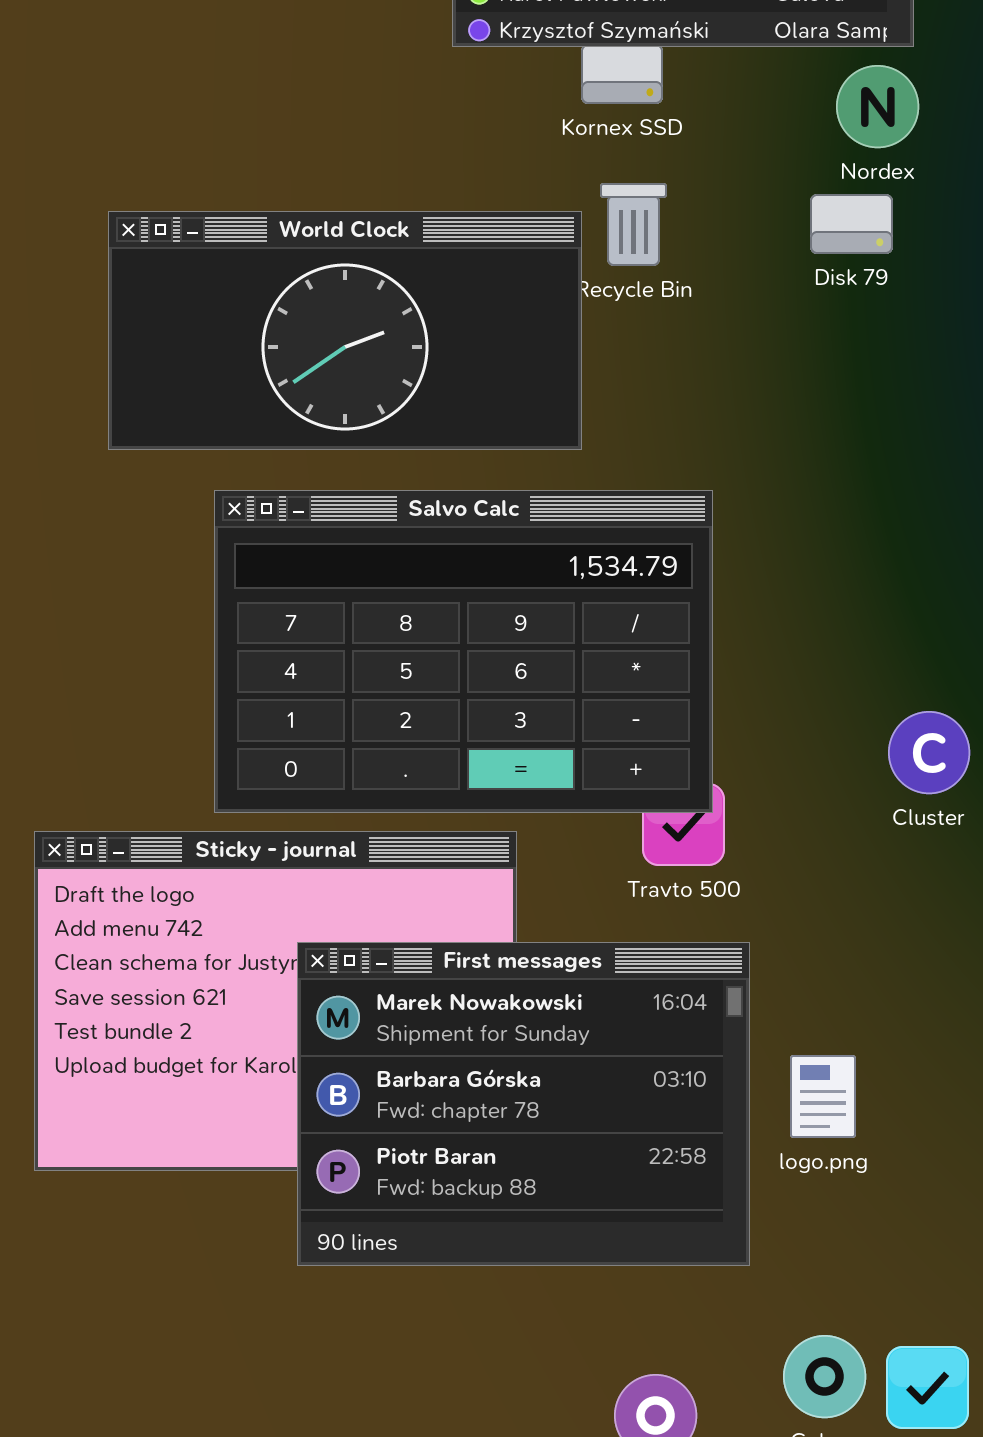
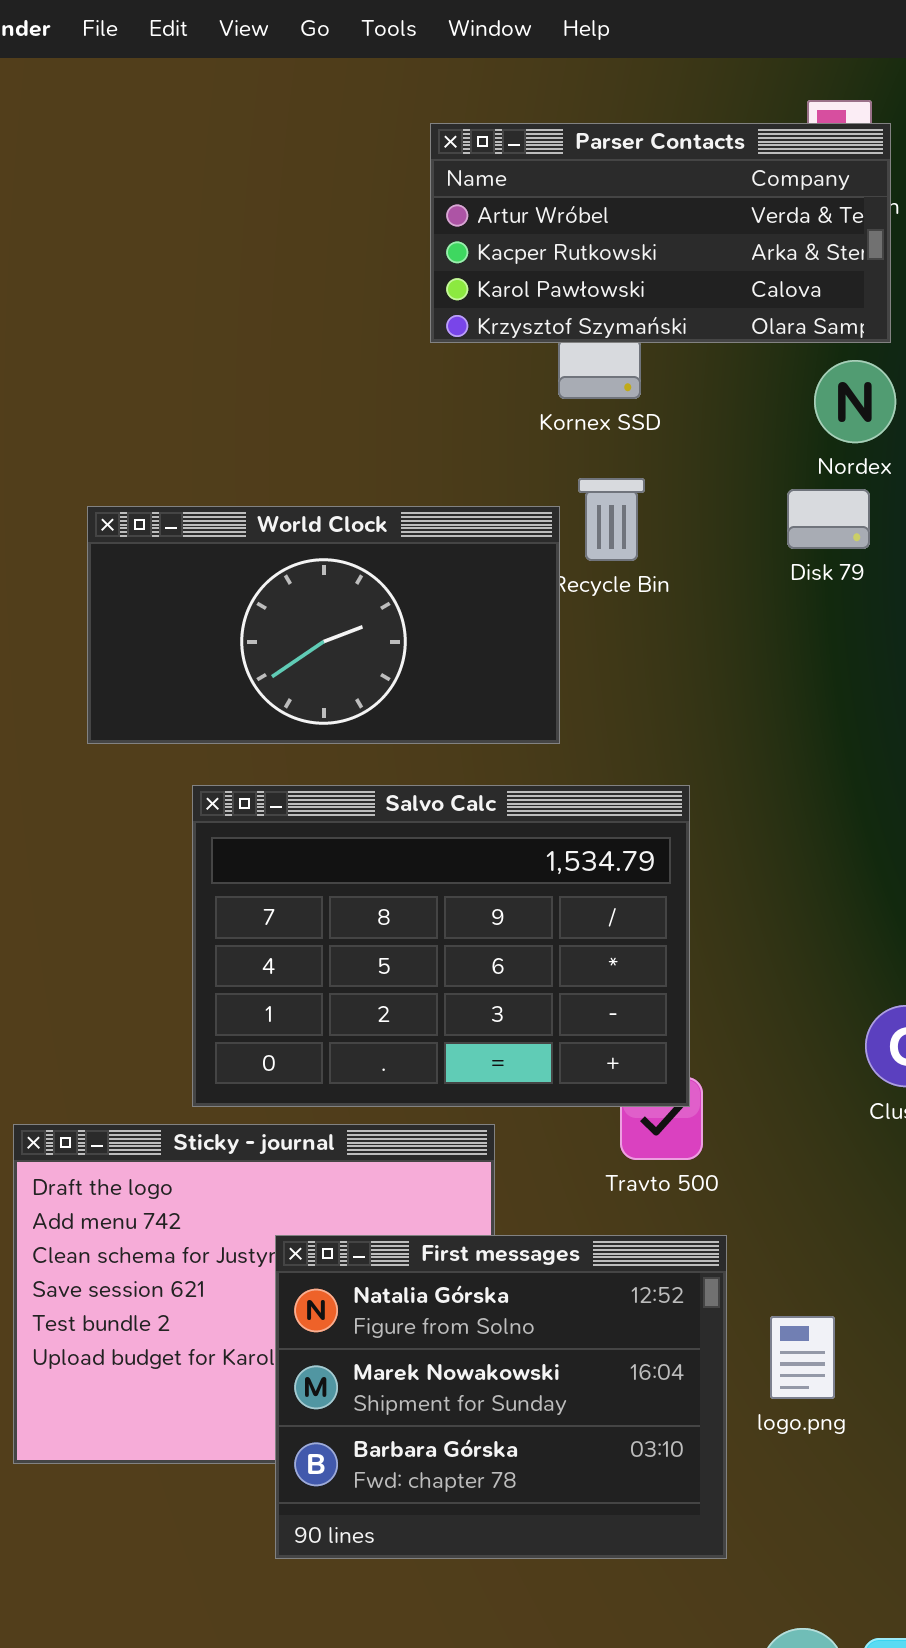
First messages: [297,942,750,1266] -> [275,1235,727,1559], scrolled up 1 row
logo.png: [790,1055,856,1138] -> [770,1316,835,1399], moved

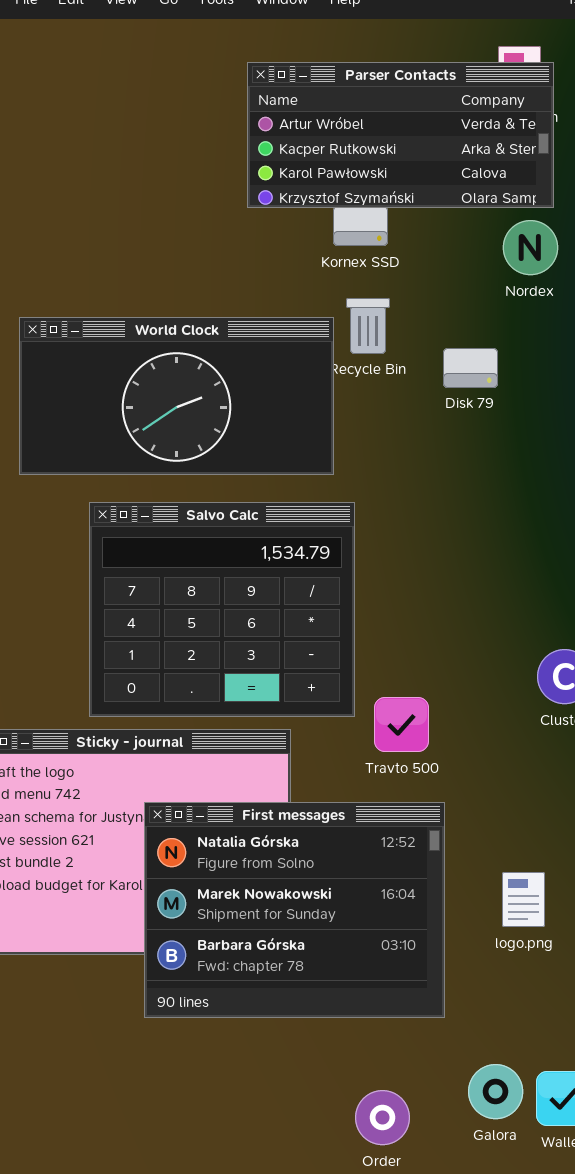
Disk 79: [787,489,870,549] -> [443,348,498,388], moved
Salvo Calc: [192,785,690,1107] -> [89,502,355,717], resized
logo.png: [770,1316,835,1399] -> [502,872,545,927], moved

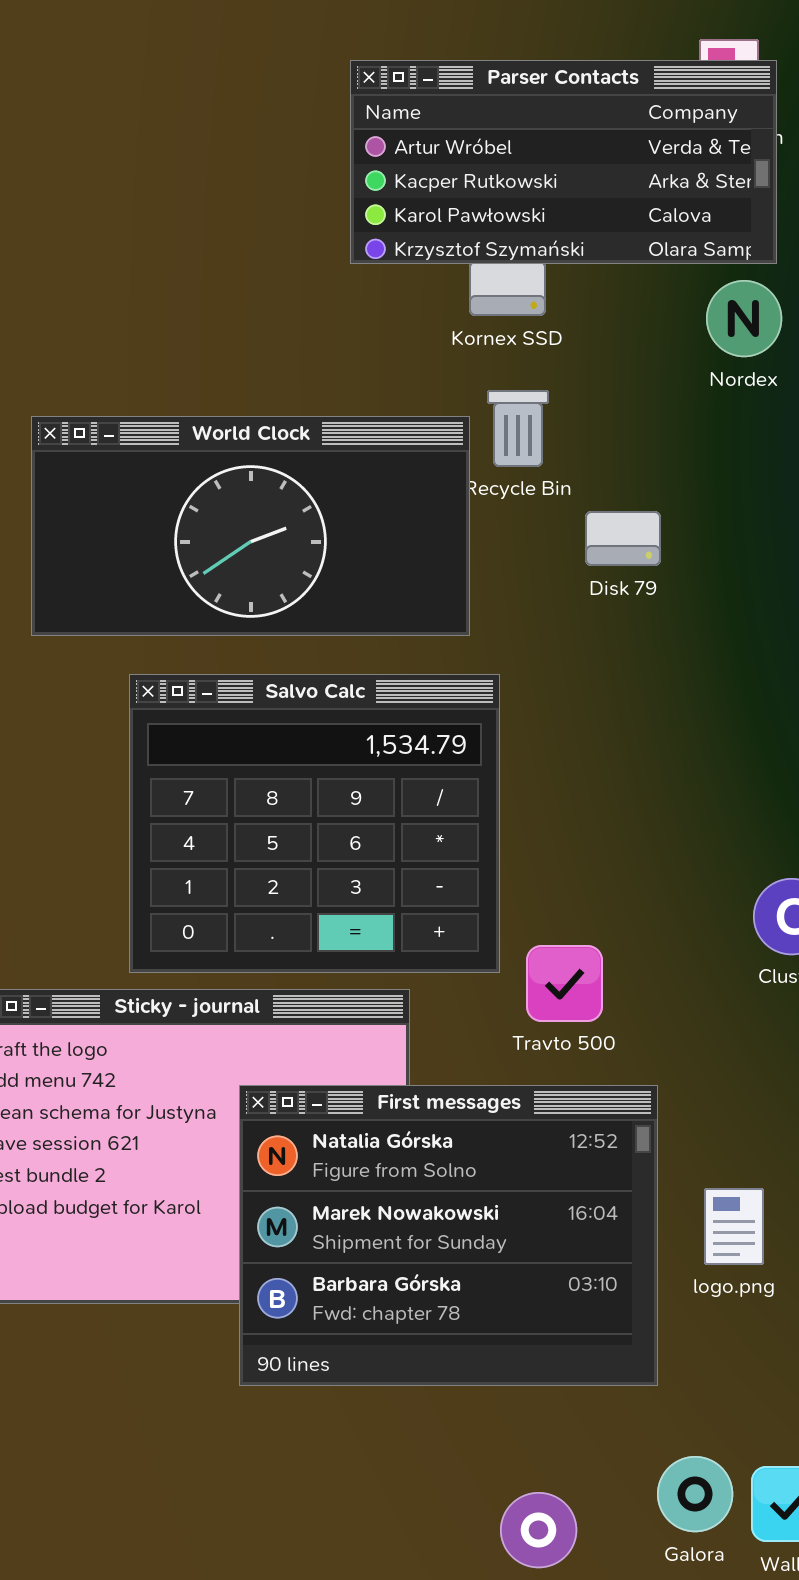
Disk 79: [443,348,498,388] -> [585,511,661,566], moved
First messages: [144,802,445,1018] -> [239,1085,658,1386], moved

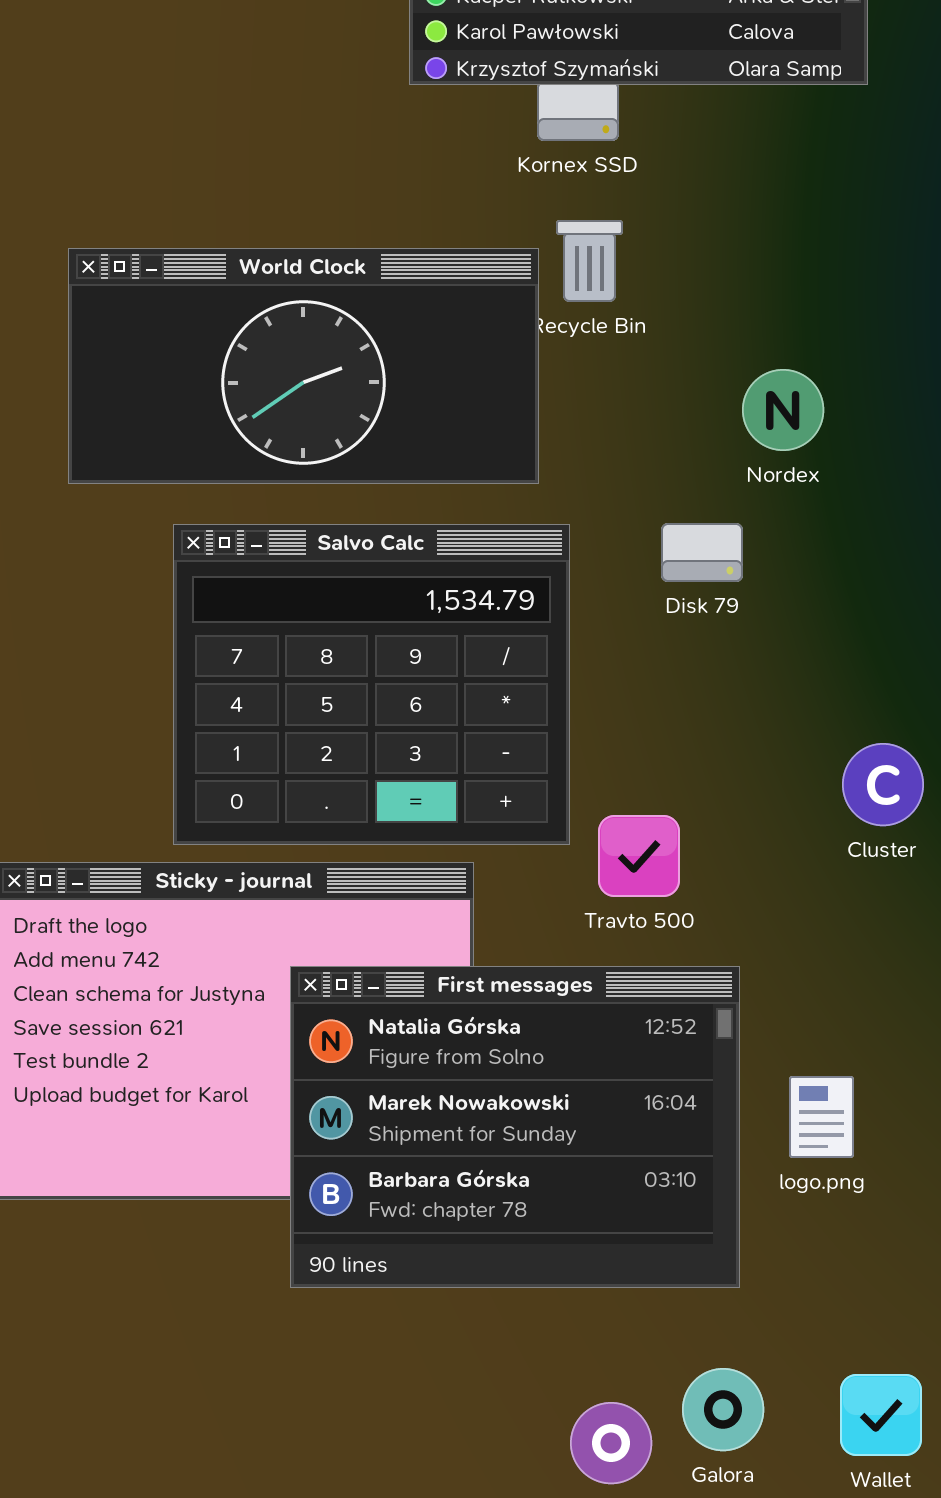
Nordex: [706,280,782,357] -> [742,369,824,451], moved
Disk 79: [585,511,661,566] -> [661,523,743,582], moved
Galora: [657,1456,733,1532] -> [682,1368,764,1451], moved

